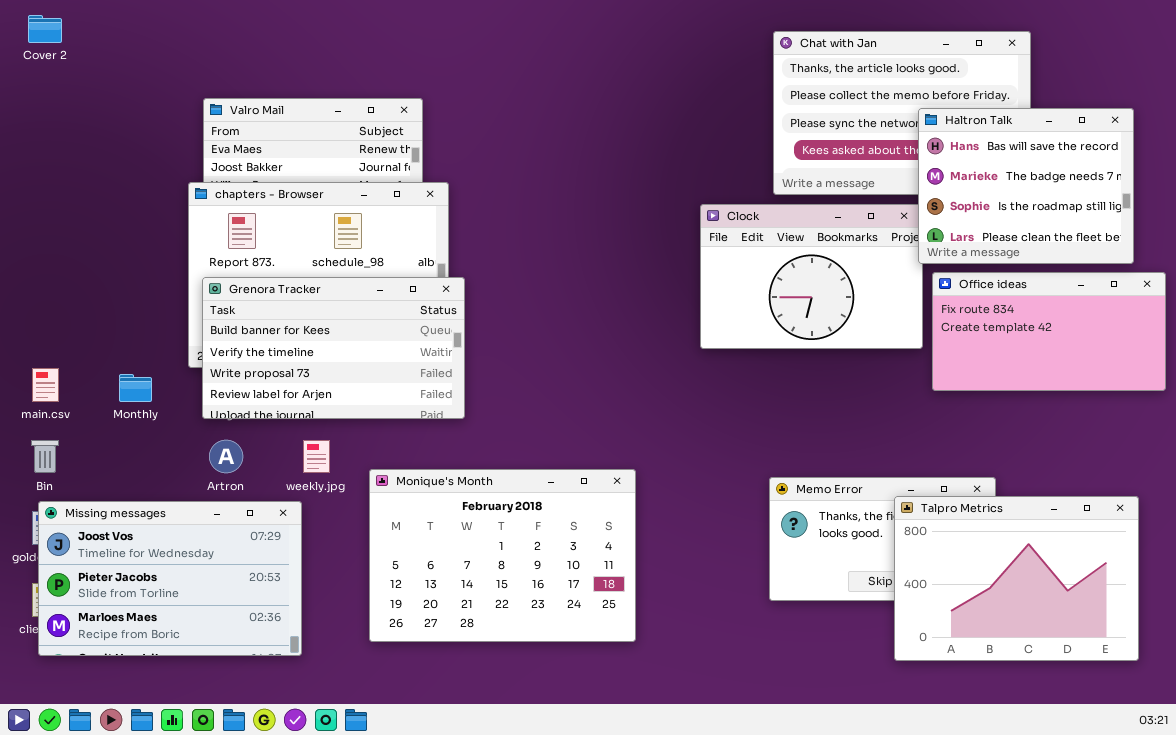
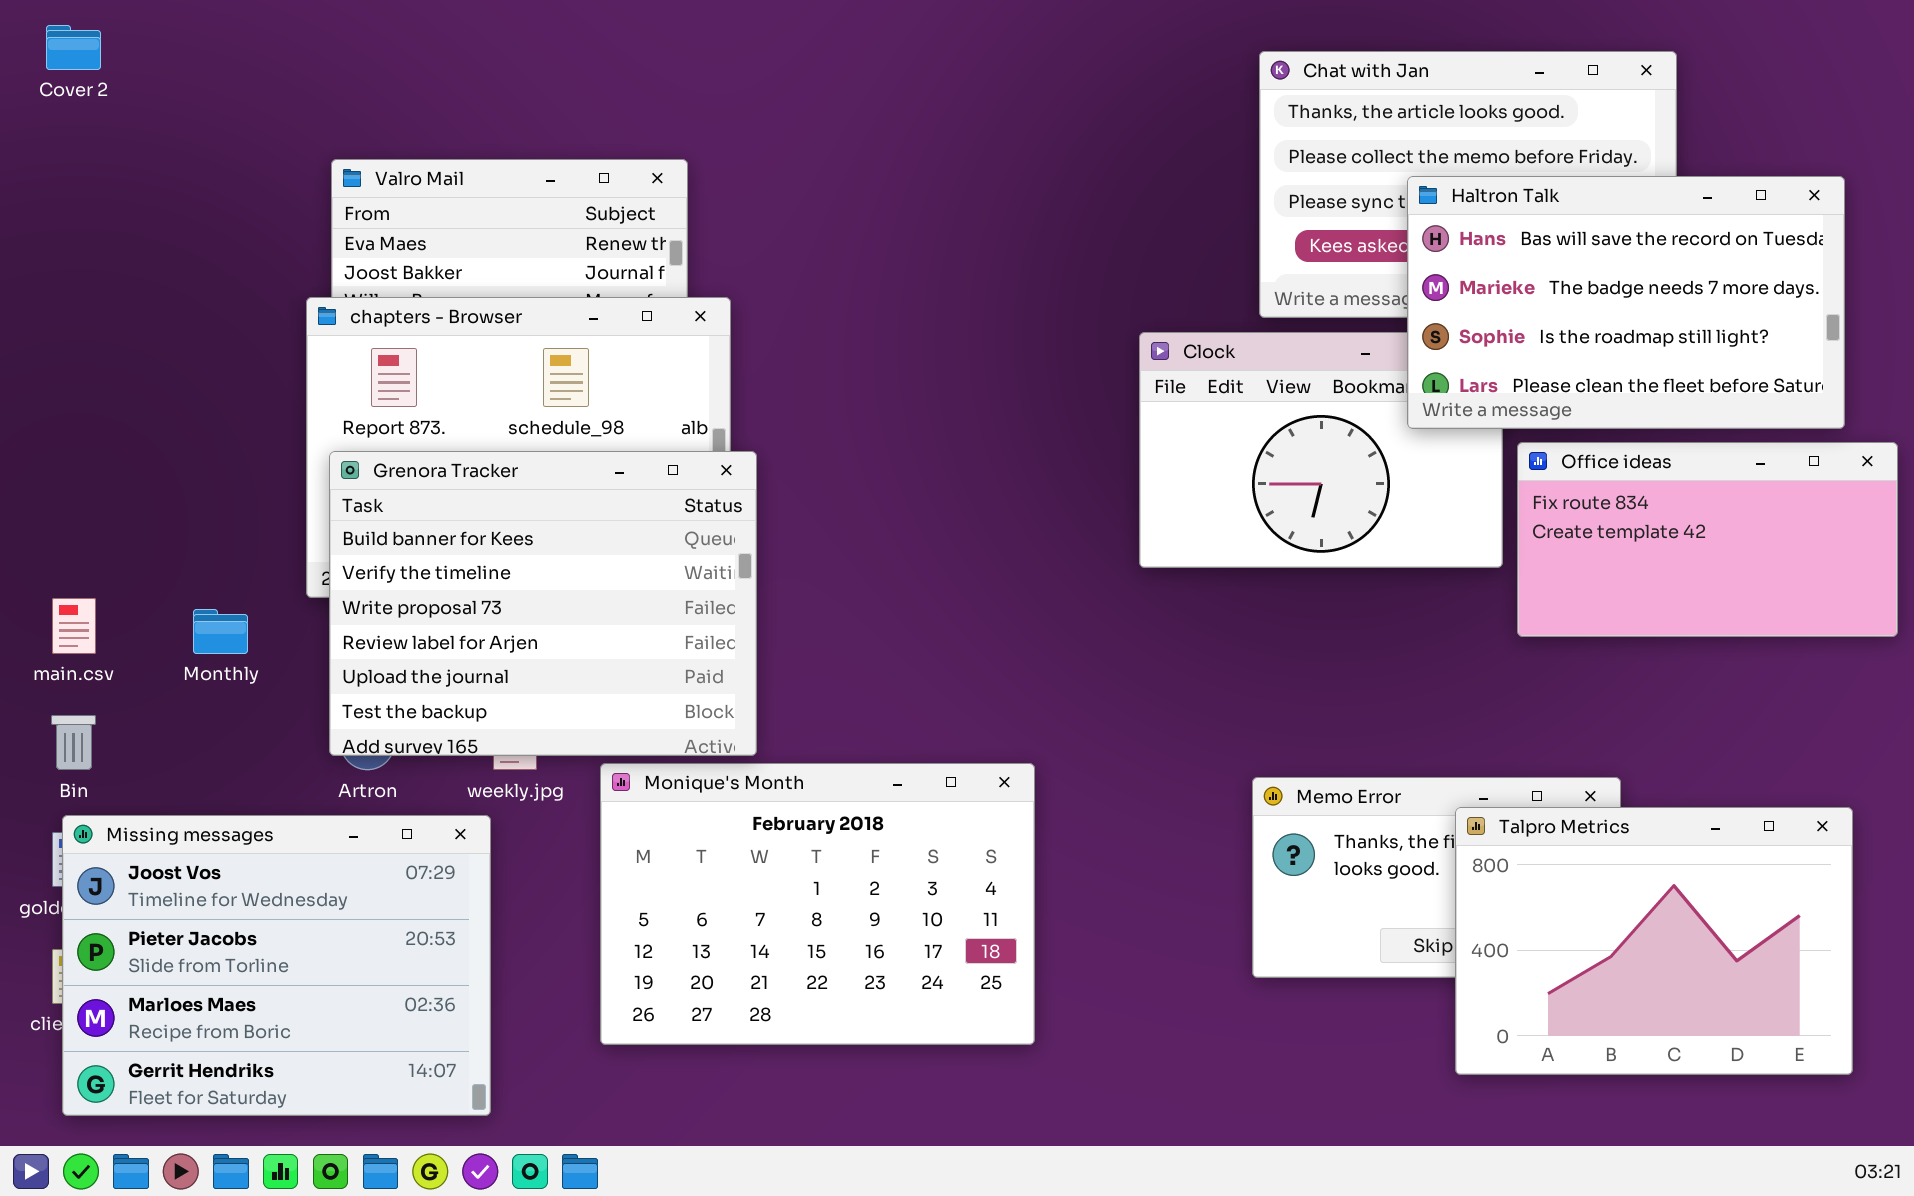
Haltron Talk: [918,108,1134,264] -> [1407,176,1845,429], resized
Grenora Tracker: [202,277,465,419] -> [329,451,757,756], resized
Missing messages: [38,501,302,656] -> [62,815,491,1116], resized

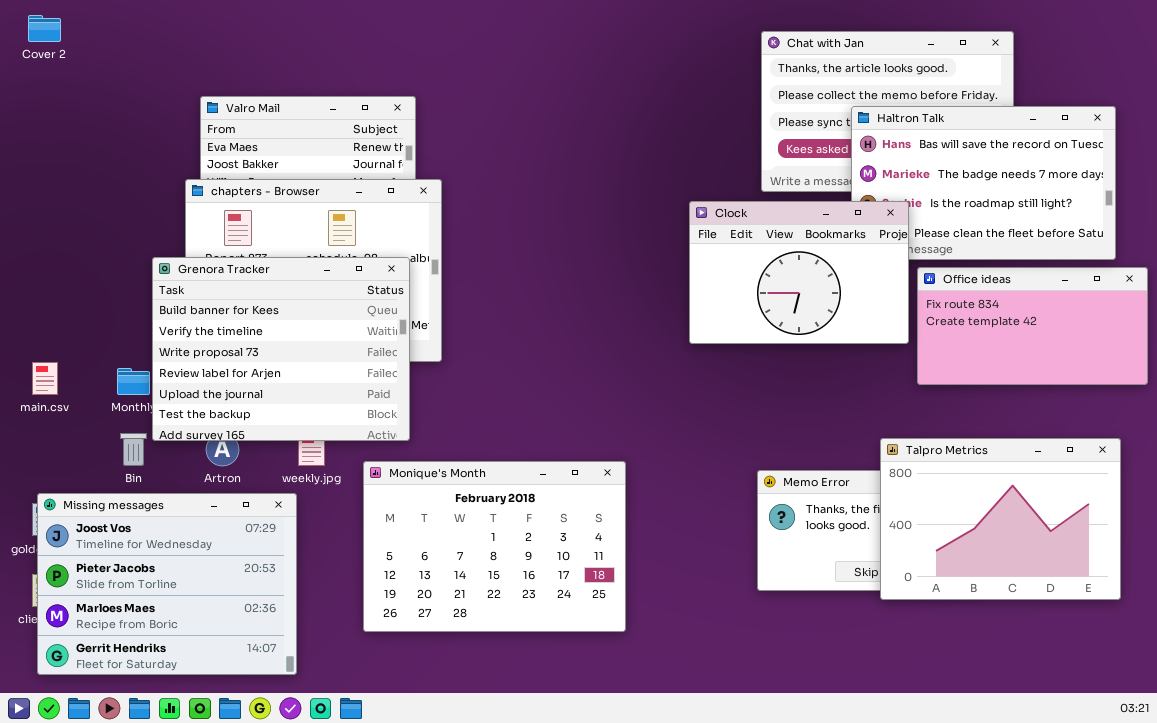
Clock: [1139,332,1503,568] -> [689,201,909,344], raised
Grenora Tracker: [329,451,757,756] -> [152,257,410,441], moved
Bin: [51,715,96,770] -> [120,433,147,466], moved
Talpro Metrics: [1455,807,1853,1075] -> [880,438,1121,600], moved

